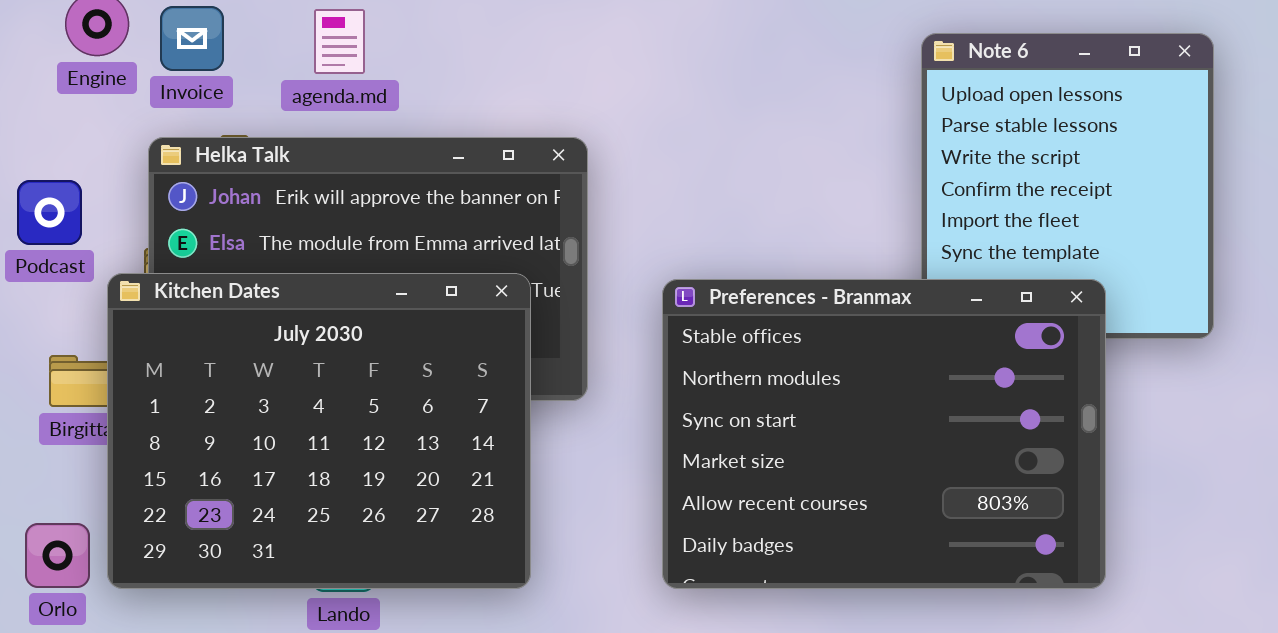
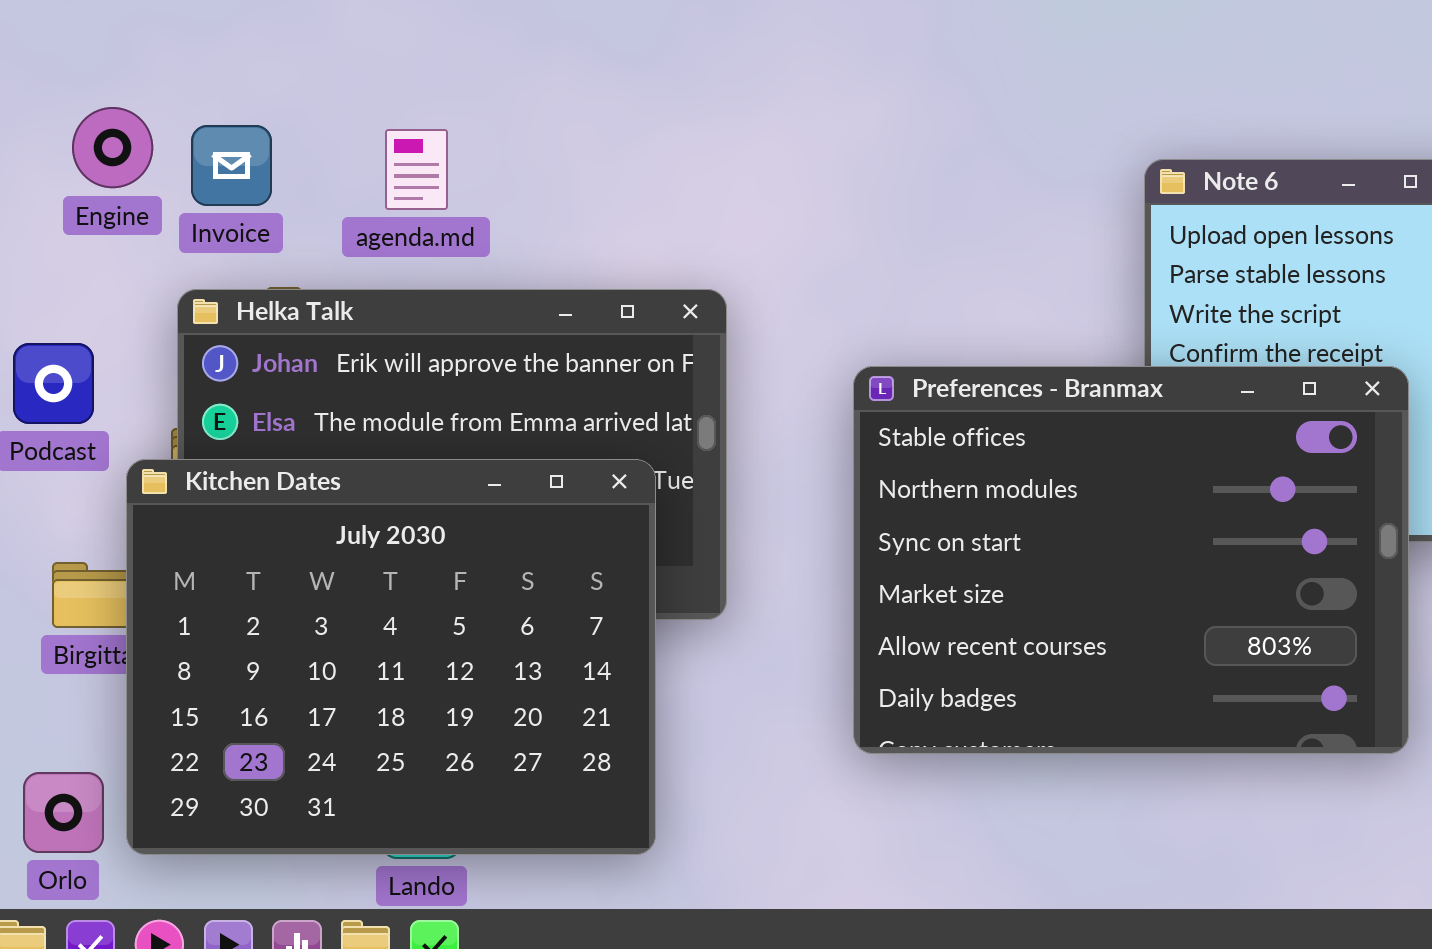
Preferences - Branmax: [662,279,1106,589] -> [853,366,1409,754], moved

